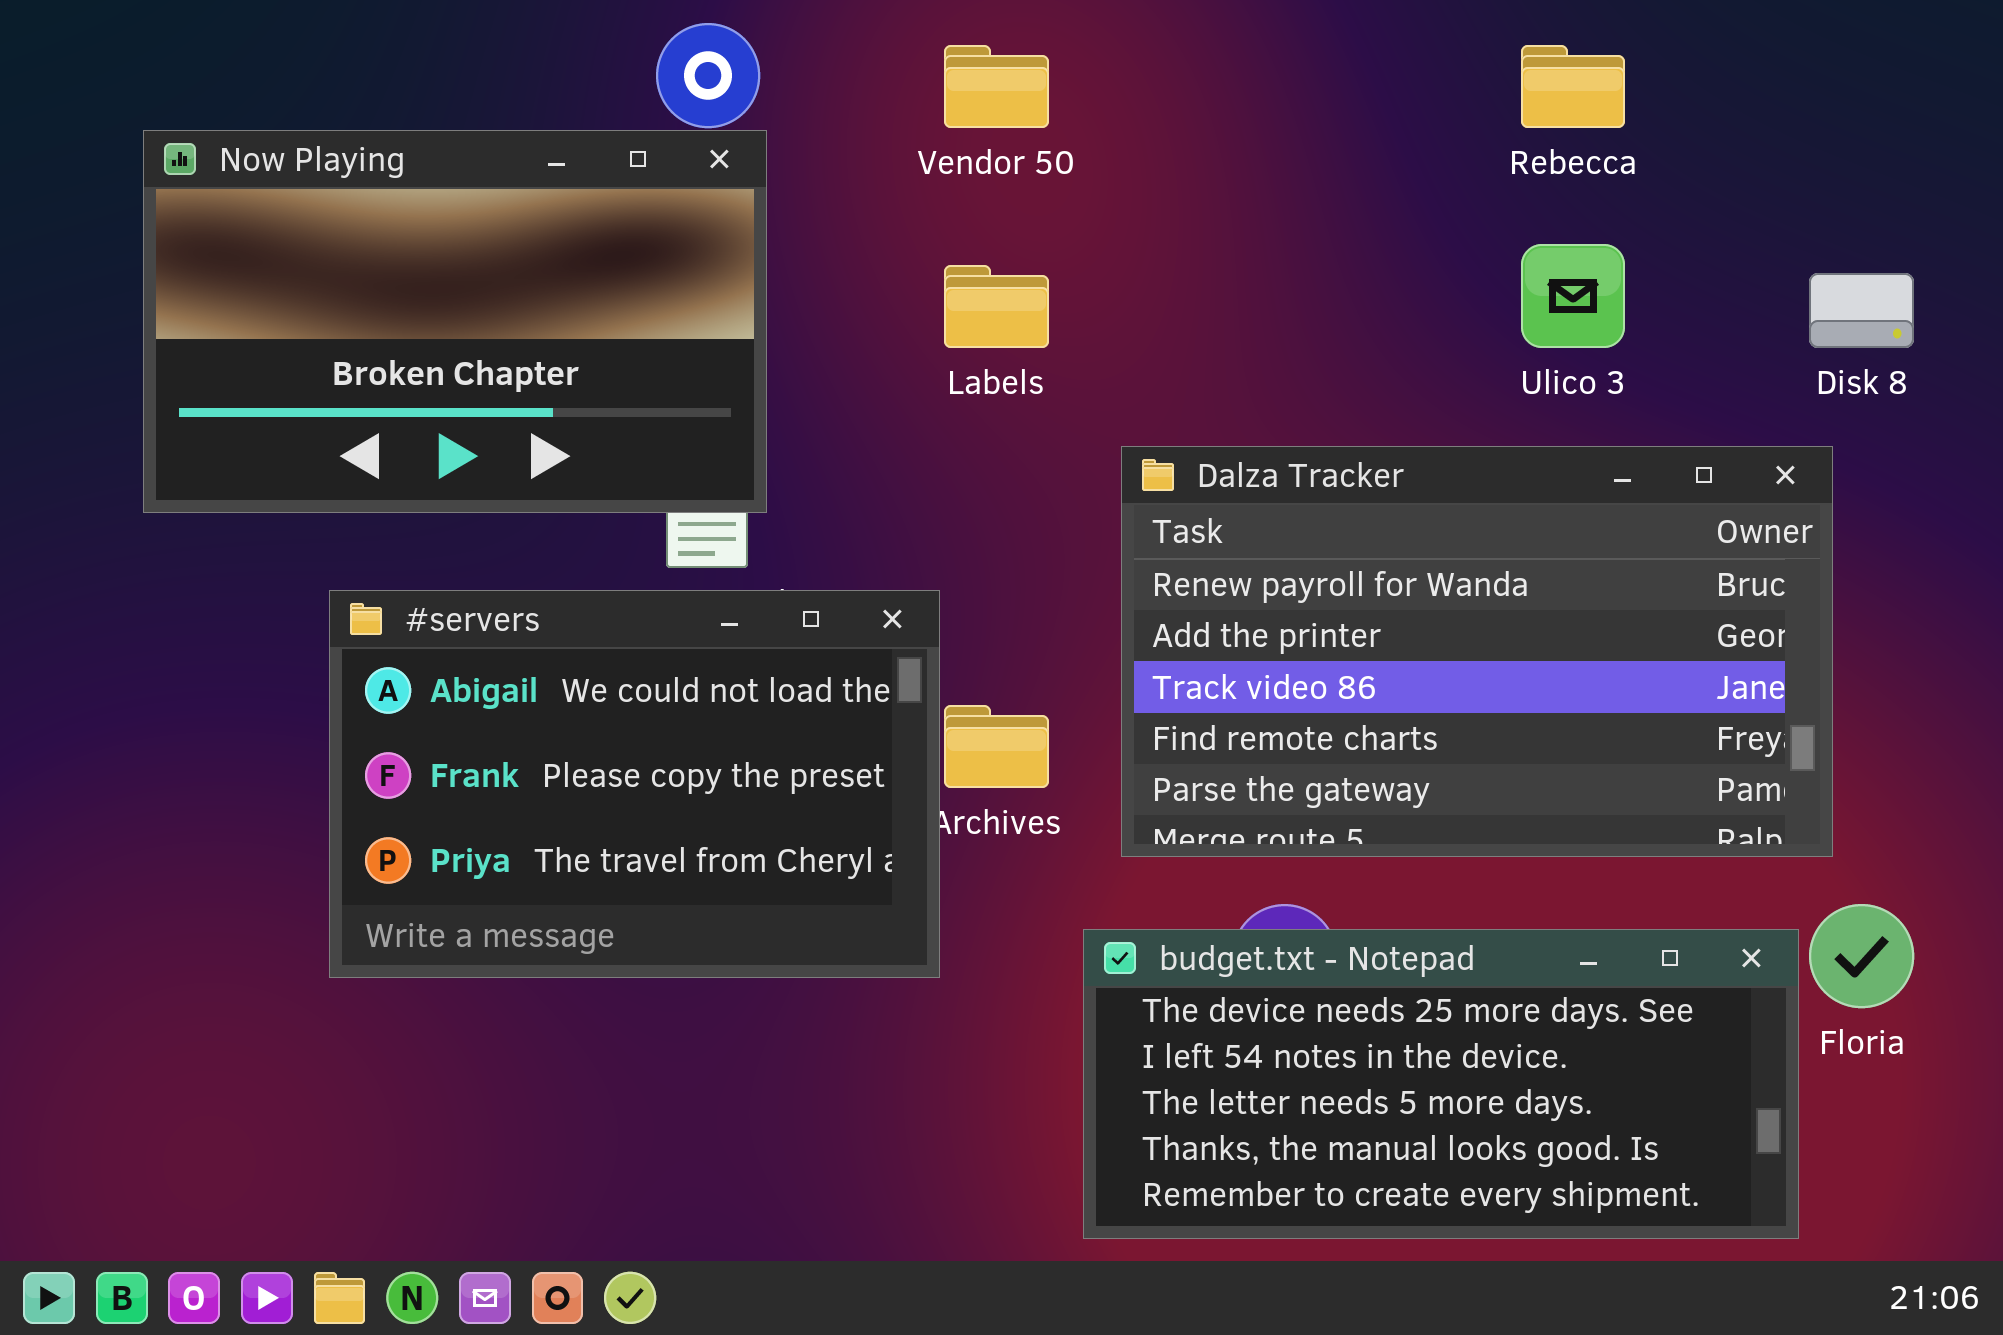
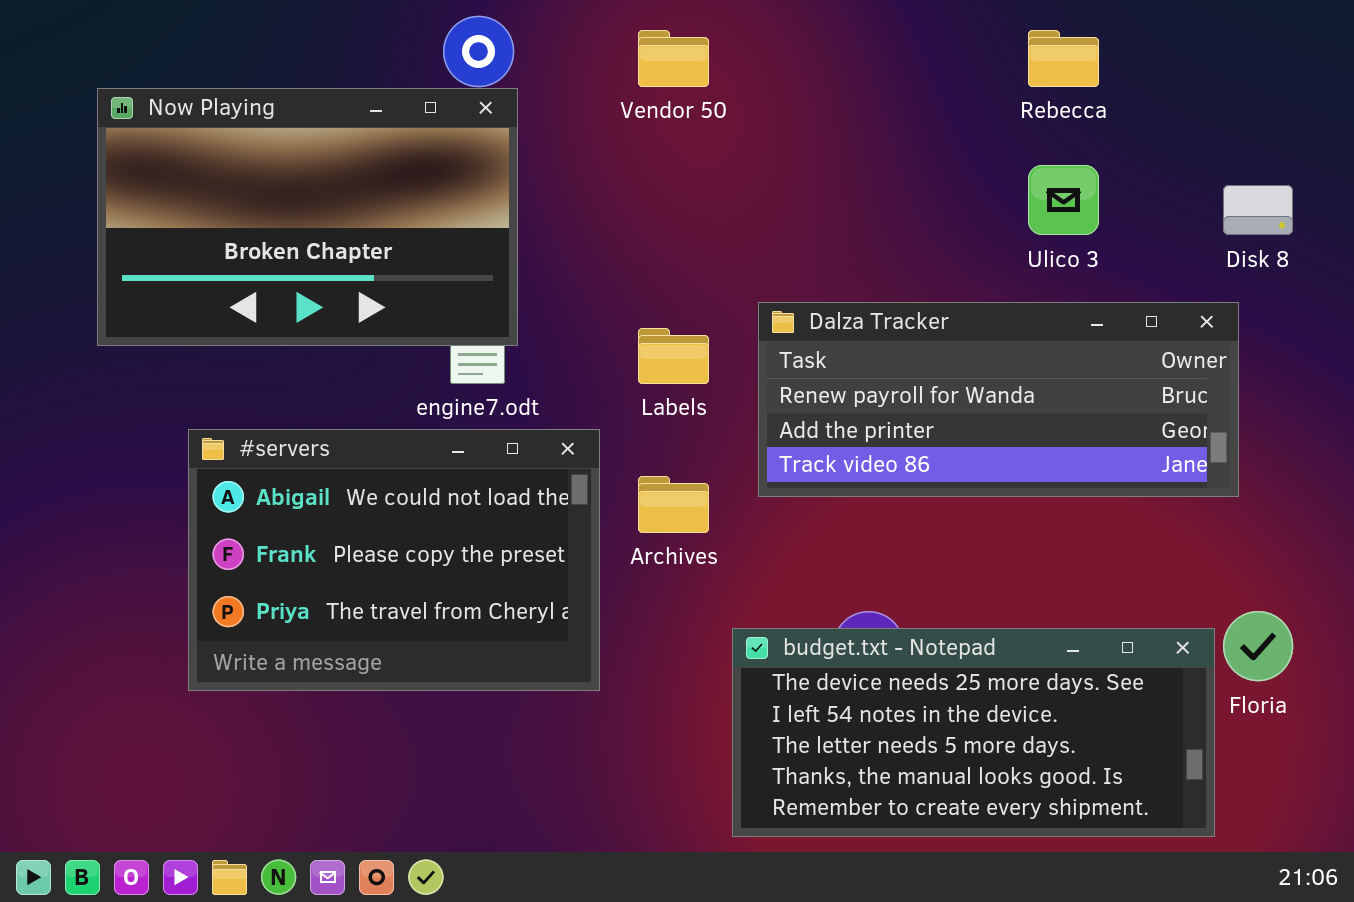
Labels: [944,265,1049,348] -> [638,328,709,384], moved
Dalza Tracker: [1121,446,1833,857] -> [758,302,1239,497], resized
#servers: [329,590,940,978] -> [188,429,600,691], moved

